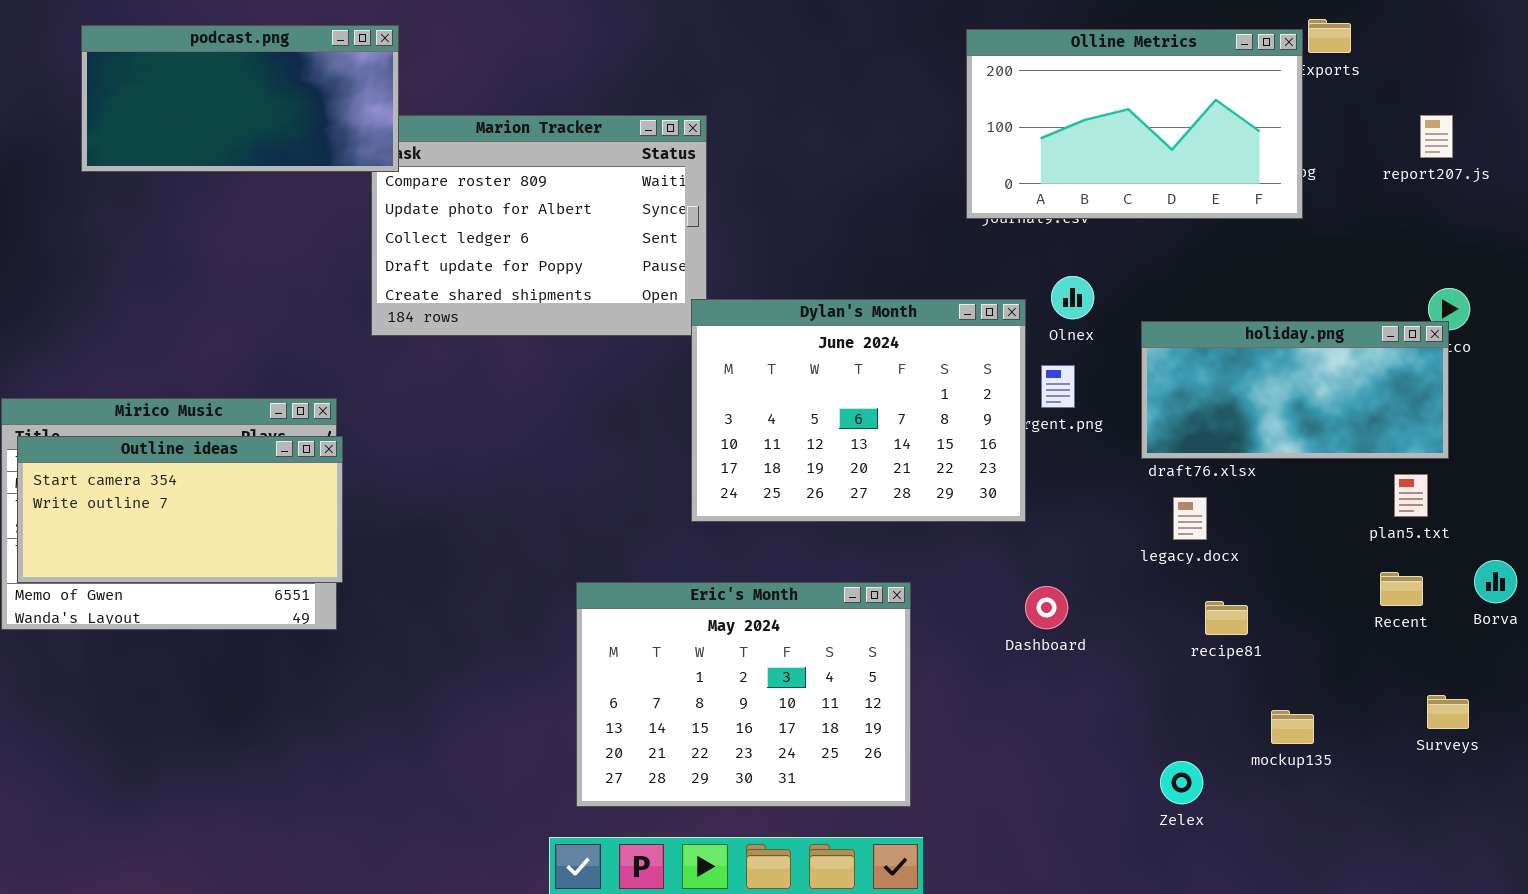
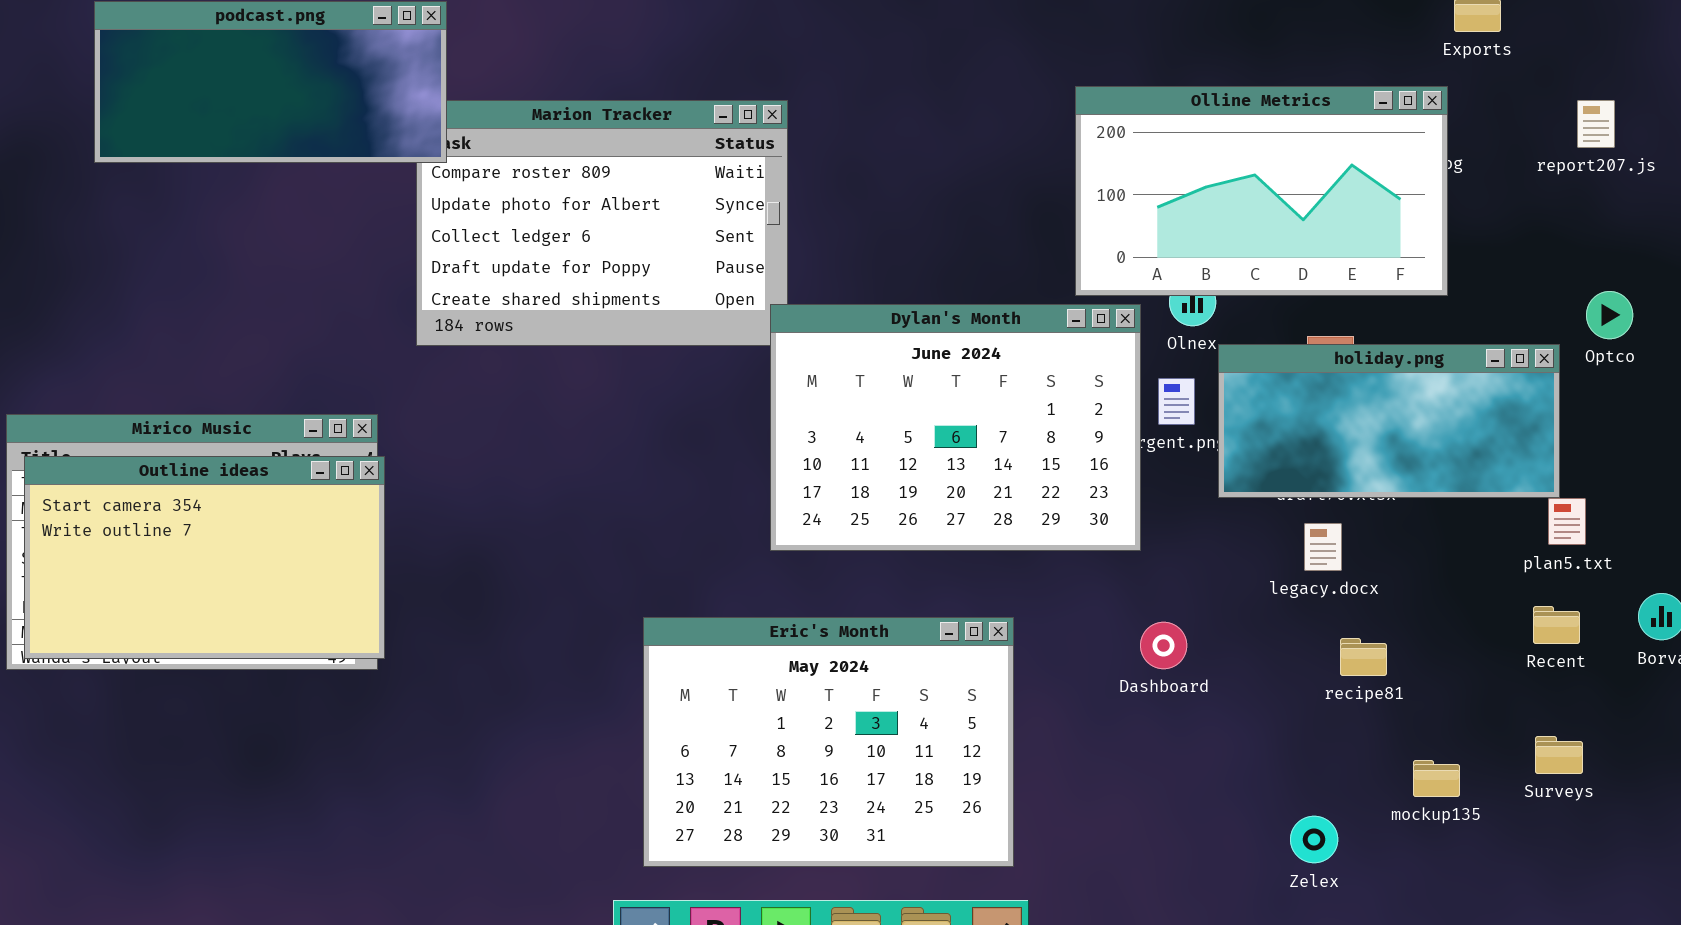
Olline Metrics: [966,29,1303,219] -> [1075,86,1448,296], moved
holiday.png: [1141,321,1449,459] -> [1218,344,1560,498], moved
Outline ideas: [17,436,343,583] -> [24,456,385,659], resized
Surveys: [1427,695,1469,729] -> [1535,736,1583,774], moved

